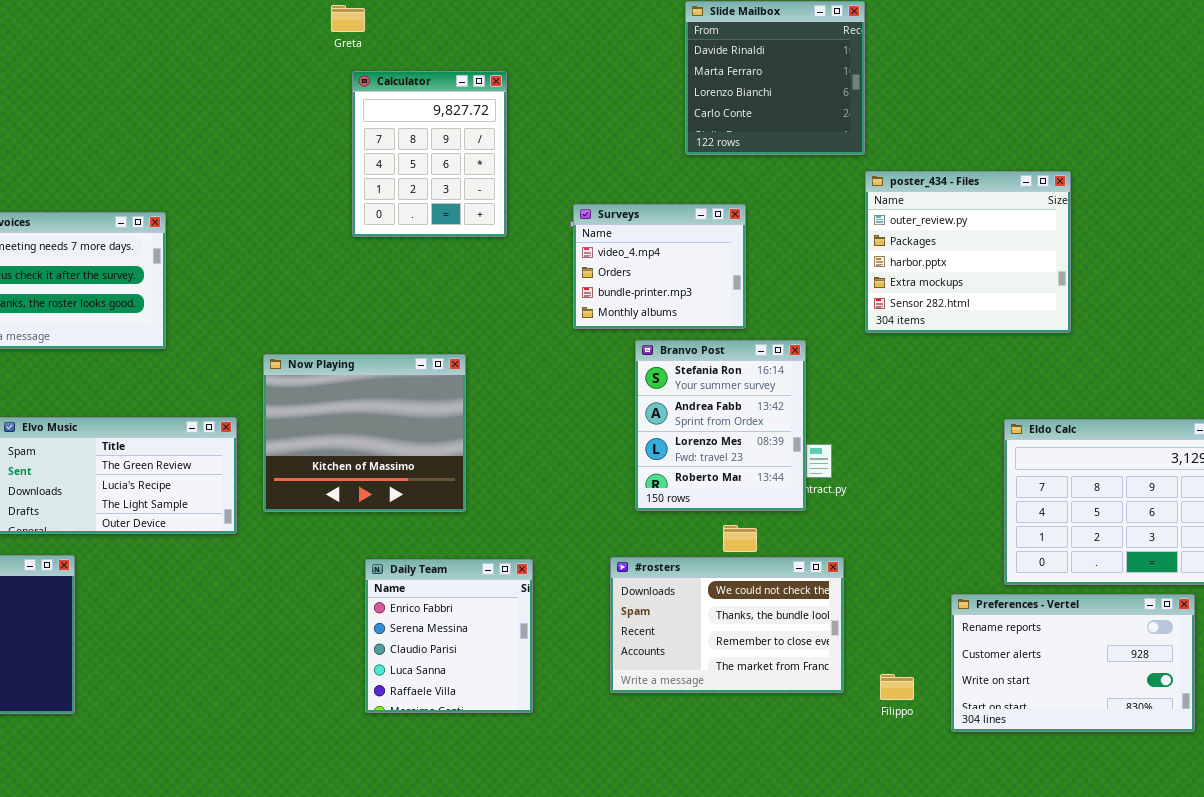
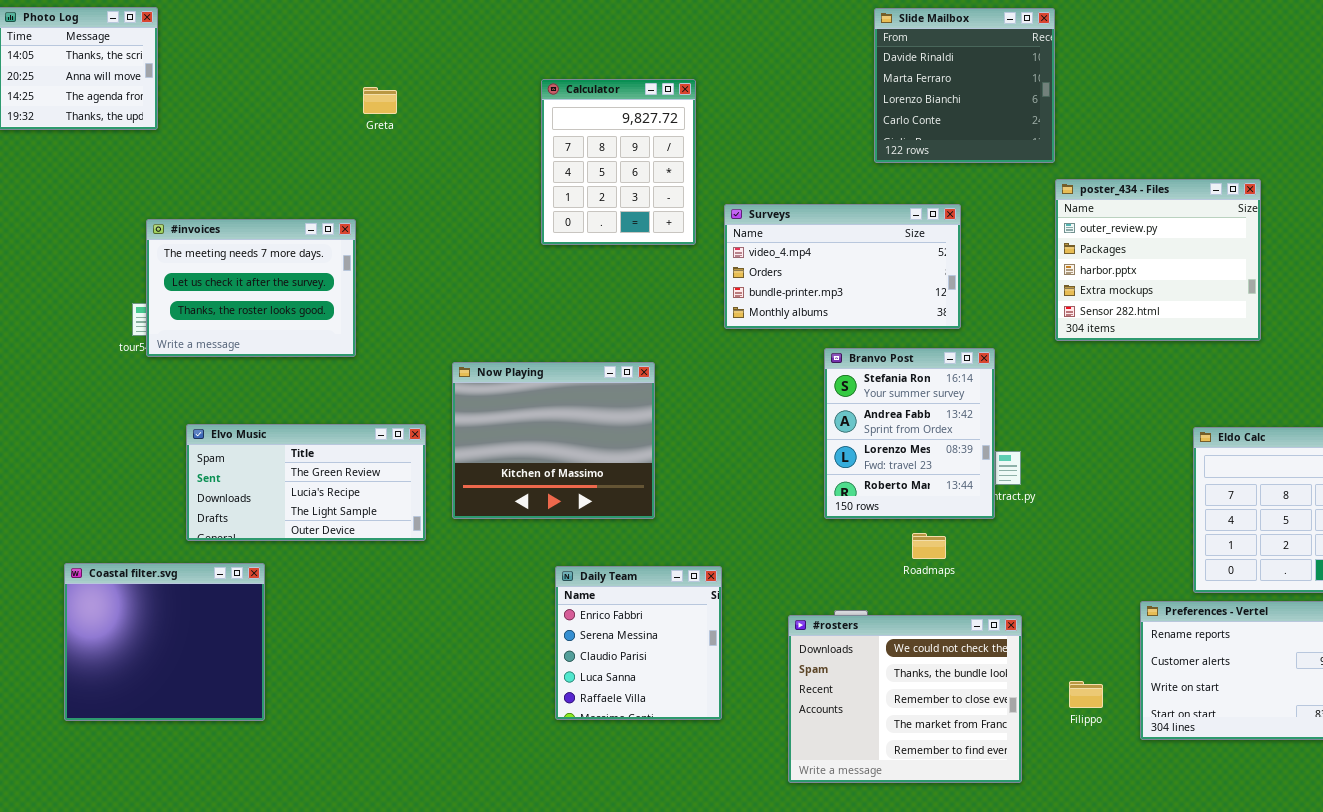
Greta: [331,5,365,32] -> [363,87,397,114], moved
Surveys: [573,204,746,329] -> [724,204,961,329], moved, resized
#rosters: [610,557,844,693] -> [788,615,1022,783], moved, resized

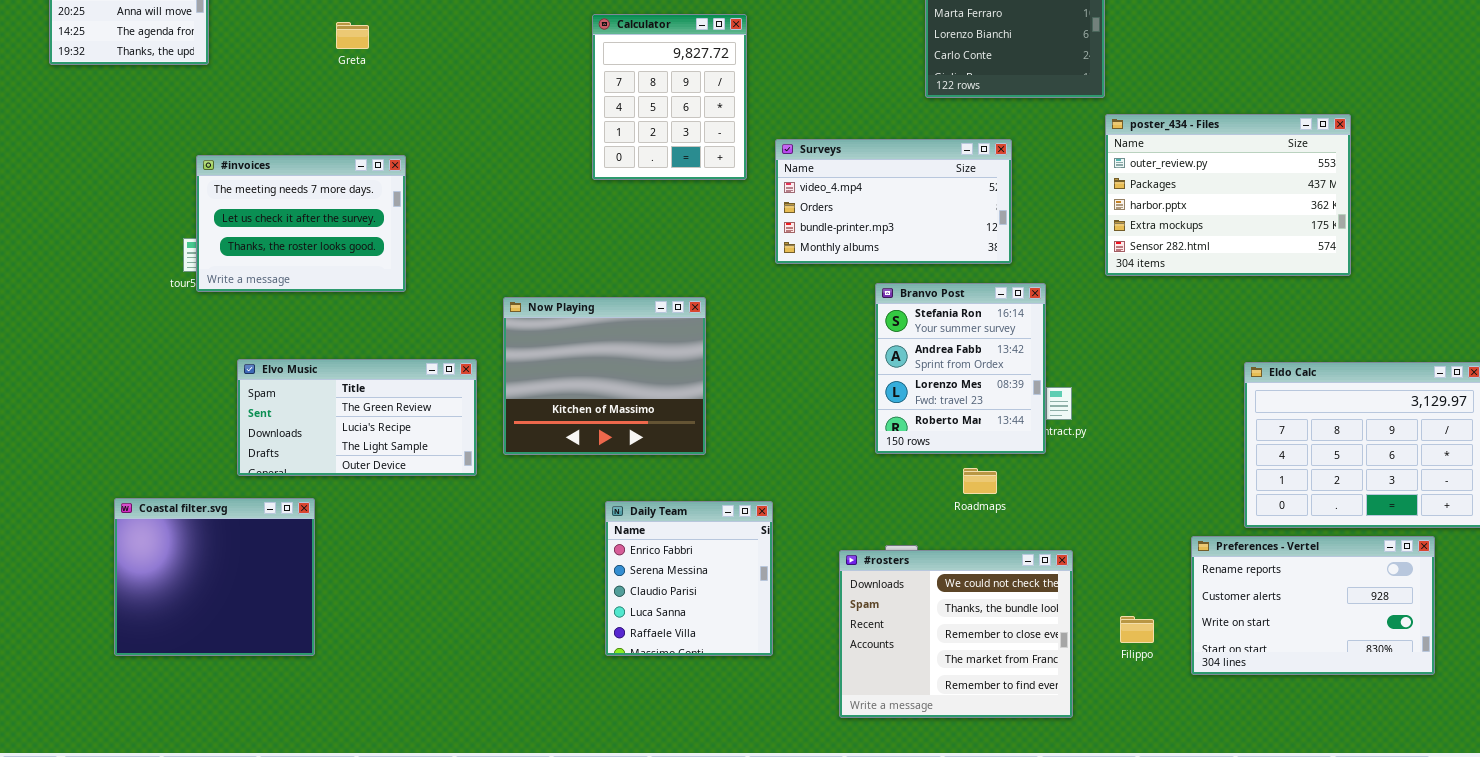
Greta: [363,87,397,114] -> [336,22,369,49], moved
poster_434 - Files: [1055,179,1261,341] -> [1105,114,1351,276], resized

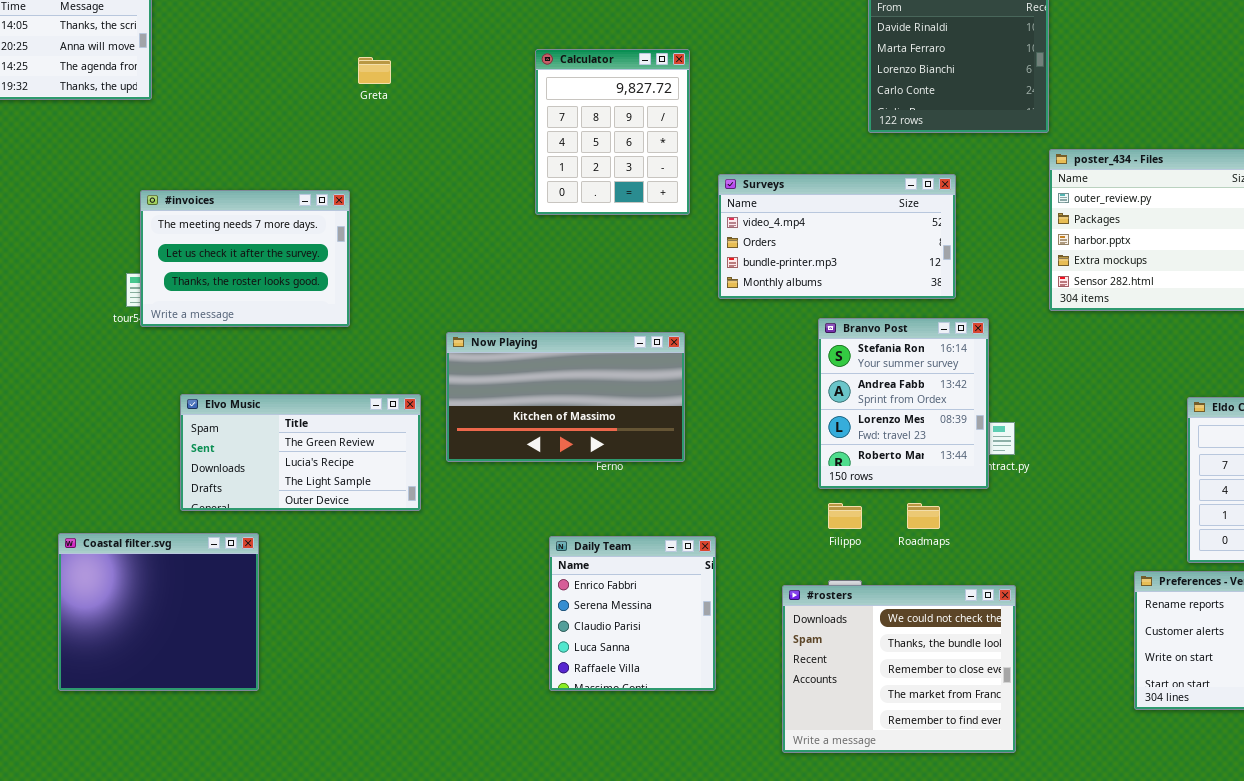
Greta: [336,22,369,49] -> [358,57,391,84], moved
Now Playing: [503,297,706,455] -> [446,332,685,462], resized
Filippo: [1120,616,1154,643] -> [828,503,862,529], moved

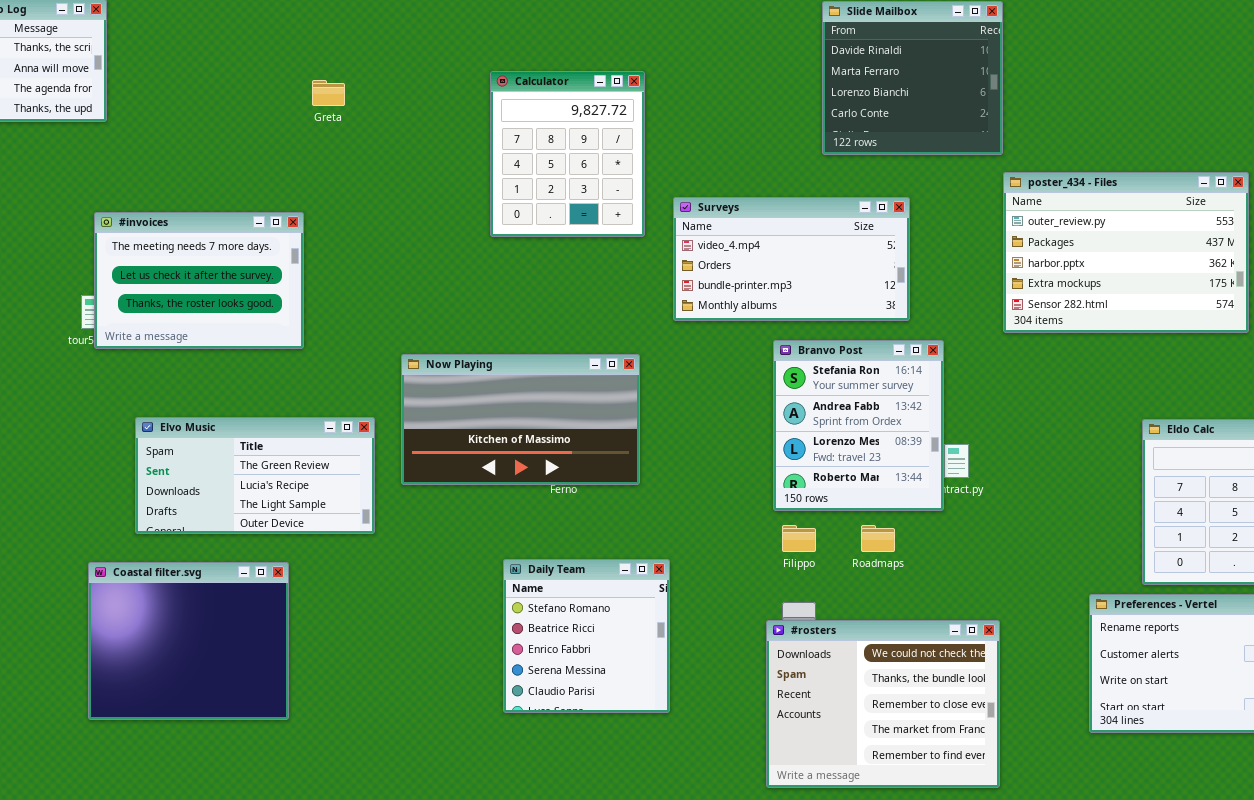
Coastal filter.svg: [58,533,259,691] -> [88,562,289,720], moved
Daily Team: [549,536,716,691] -> [503,559,670,713], scrolled up 2 rows
#rosters: [782,585,1016,753] -> [766,620,1000,788], moved

